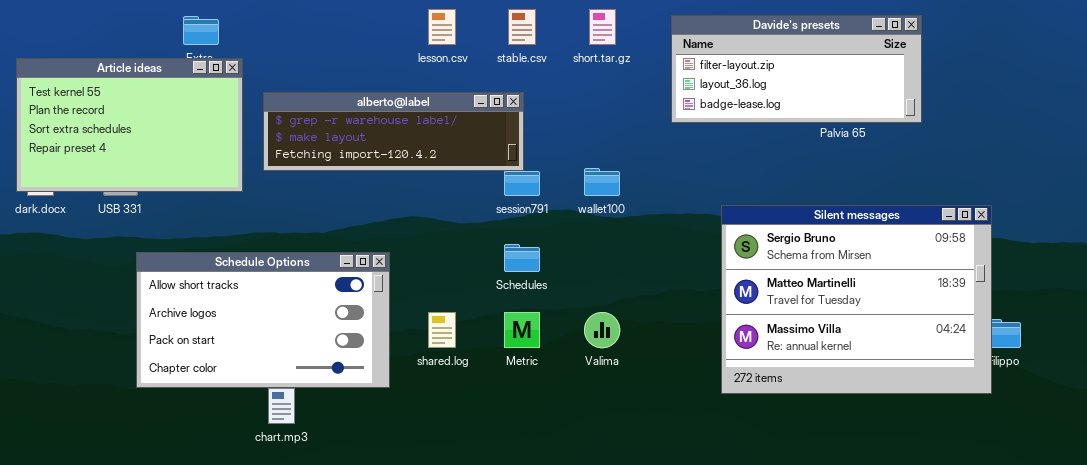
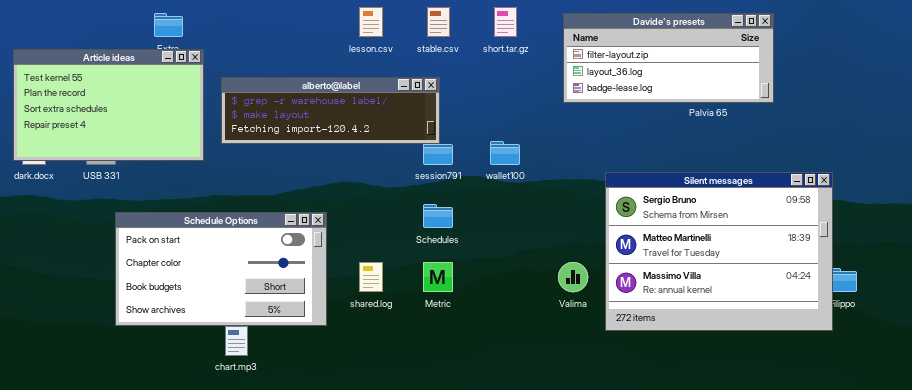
Schedule Options: [136,252,390,388] -> [115,212,327,326], scrolled down 2 rows
Valima: [584,312,620,348] -> [558,262,588,292], moved

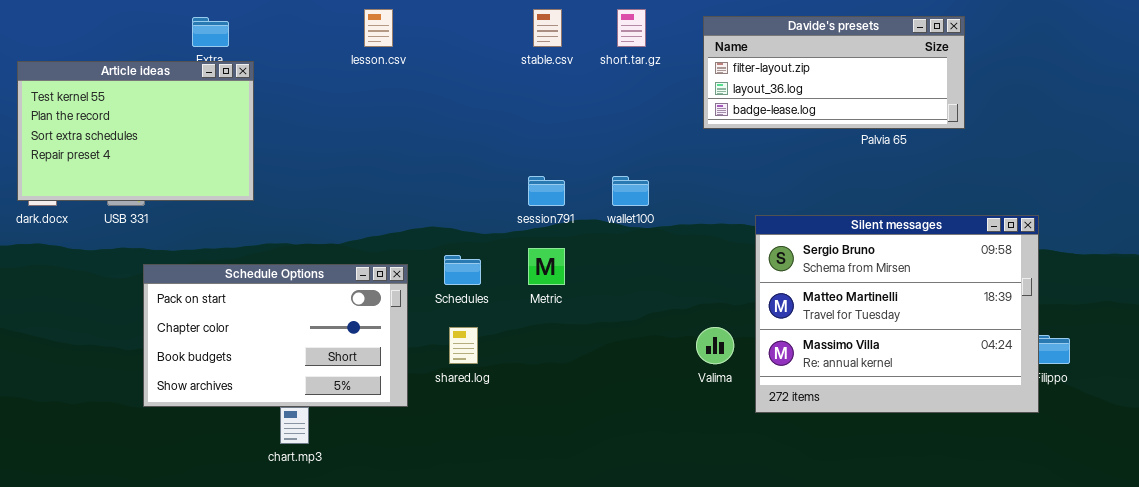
lesson.csv: [359,7,383,37] -> [364,9,393,47], moved
alberto@label: [221,77,440,144] -> none, closed
Schedules: [423,204,453,228] -> [444,255,481,285], moved
Metric: [423,262,453,292] -> [528,248,565,285], moved

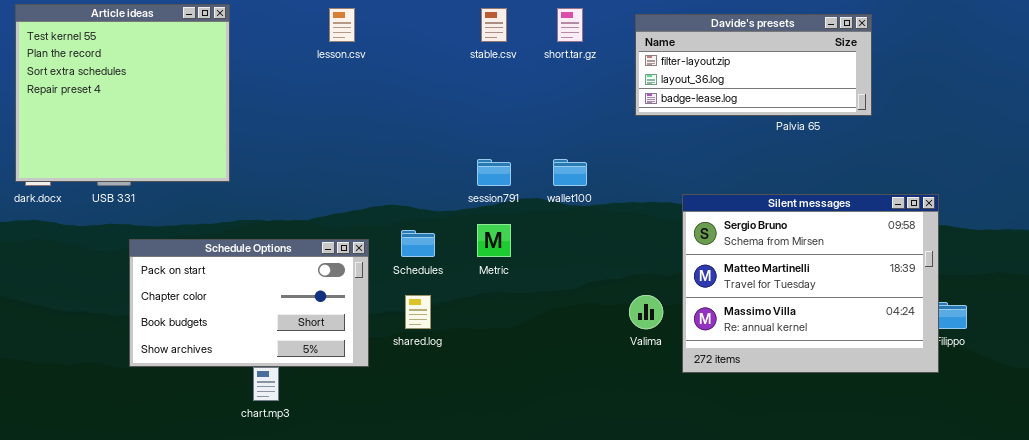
Article ideas: [17,61,254,201] -> [15,4,230,182], resized

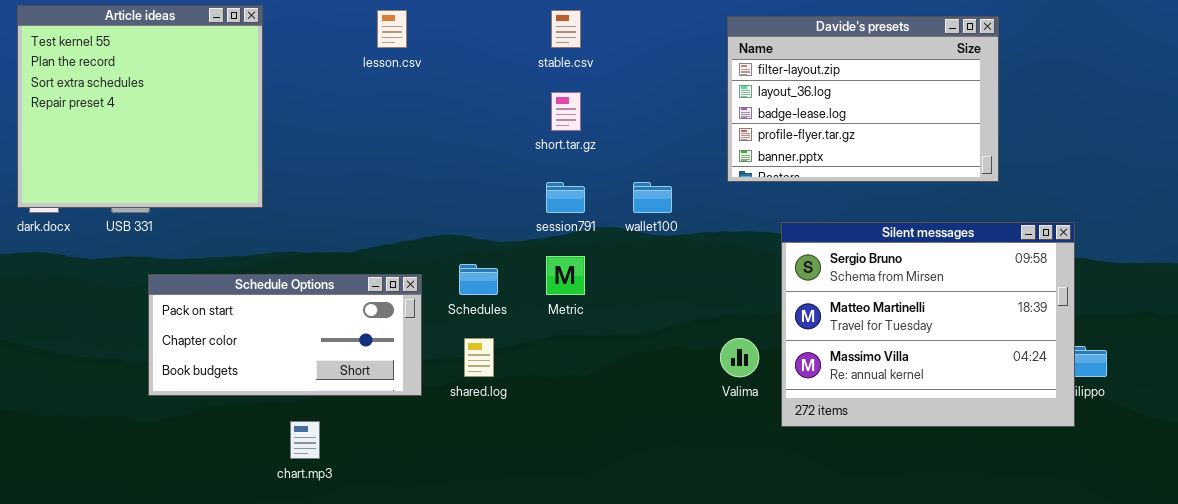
short.tar.gz: [557,8,583,42] -> [551,92,581,131], moved
Davide's presets: [635,14,872,116] -> [727,16,999,182], resized
Schedule Options: [129,239,369,367] -> [148,274,422,396], resized

